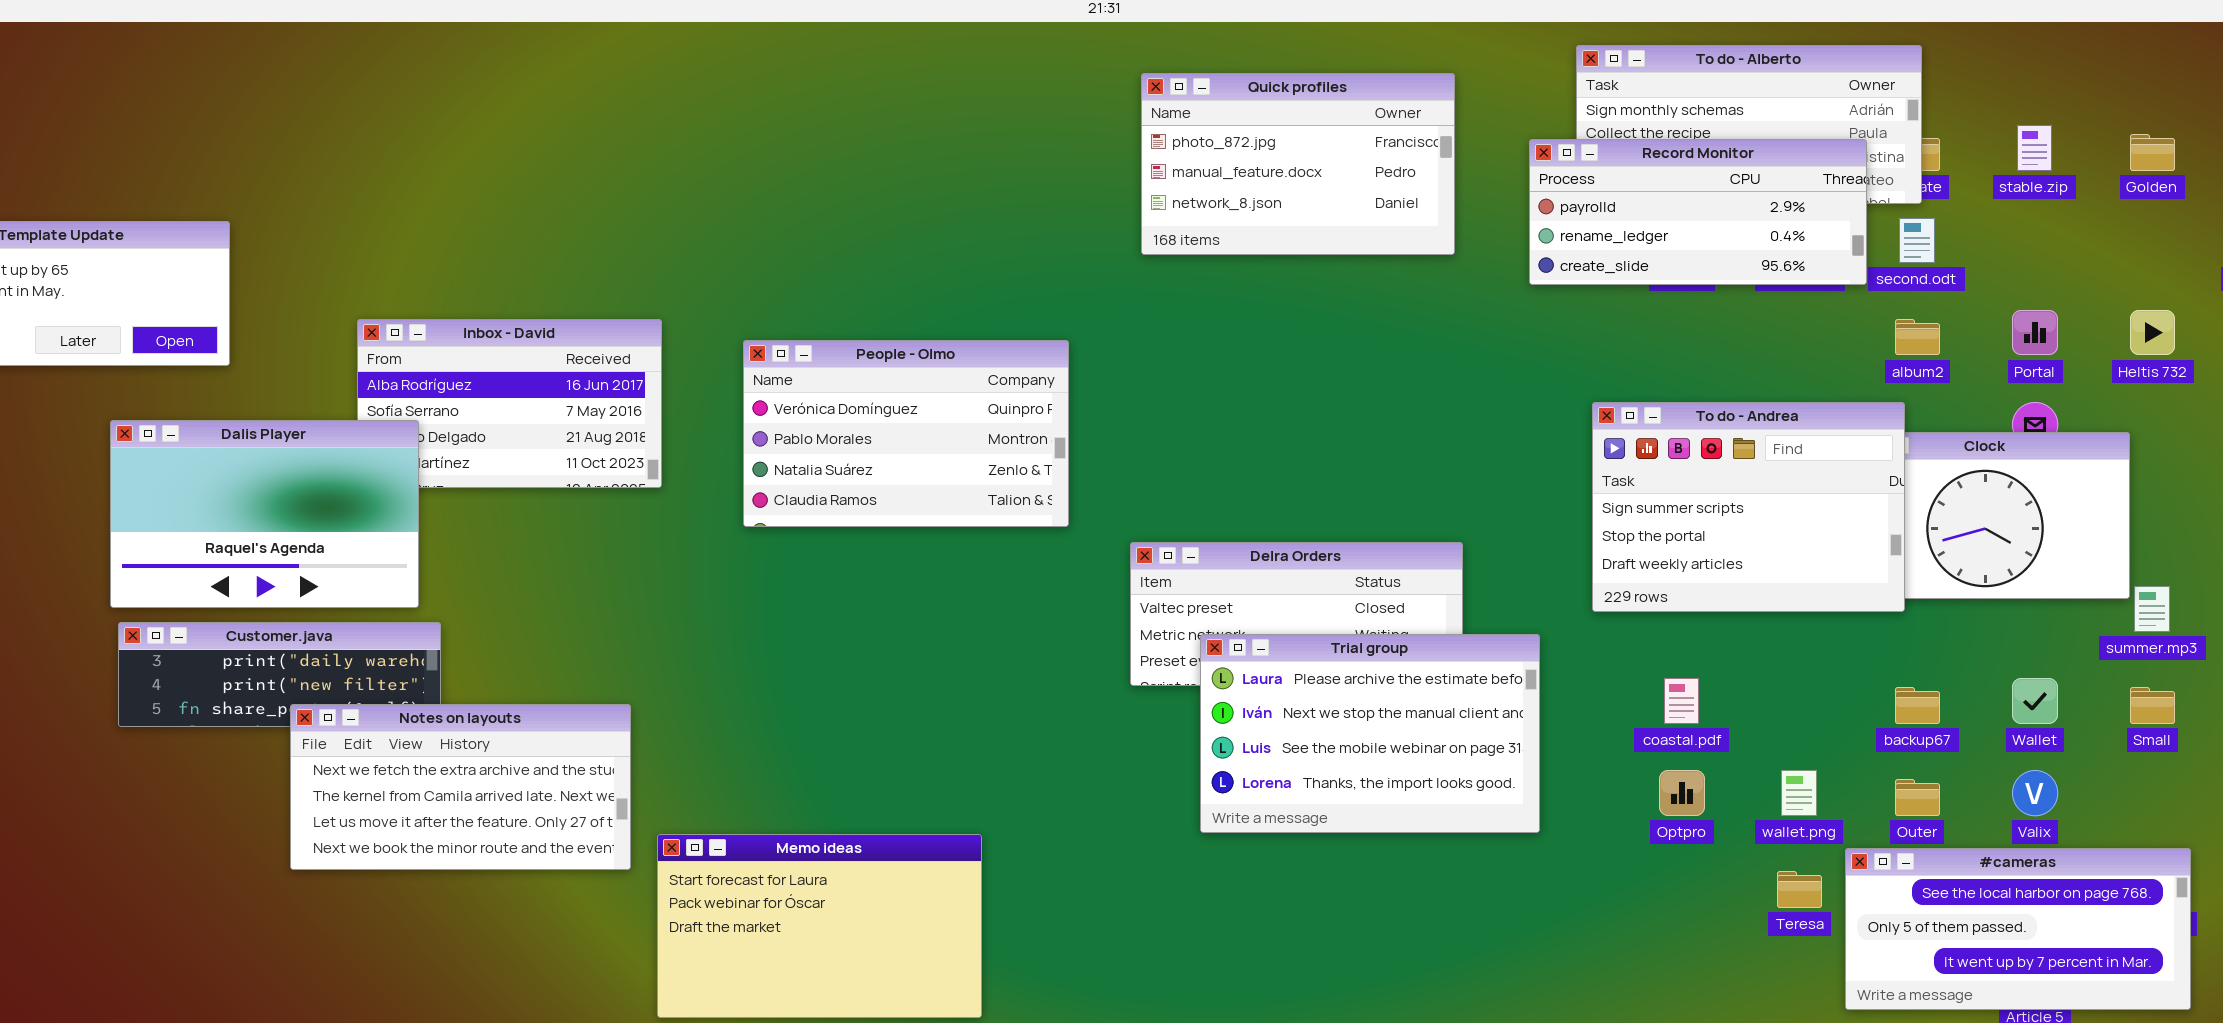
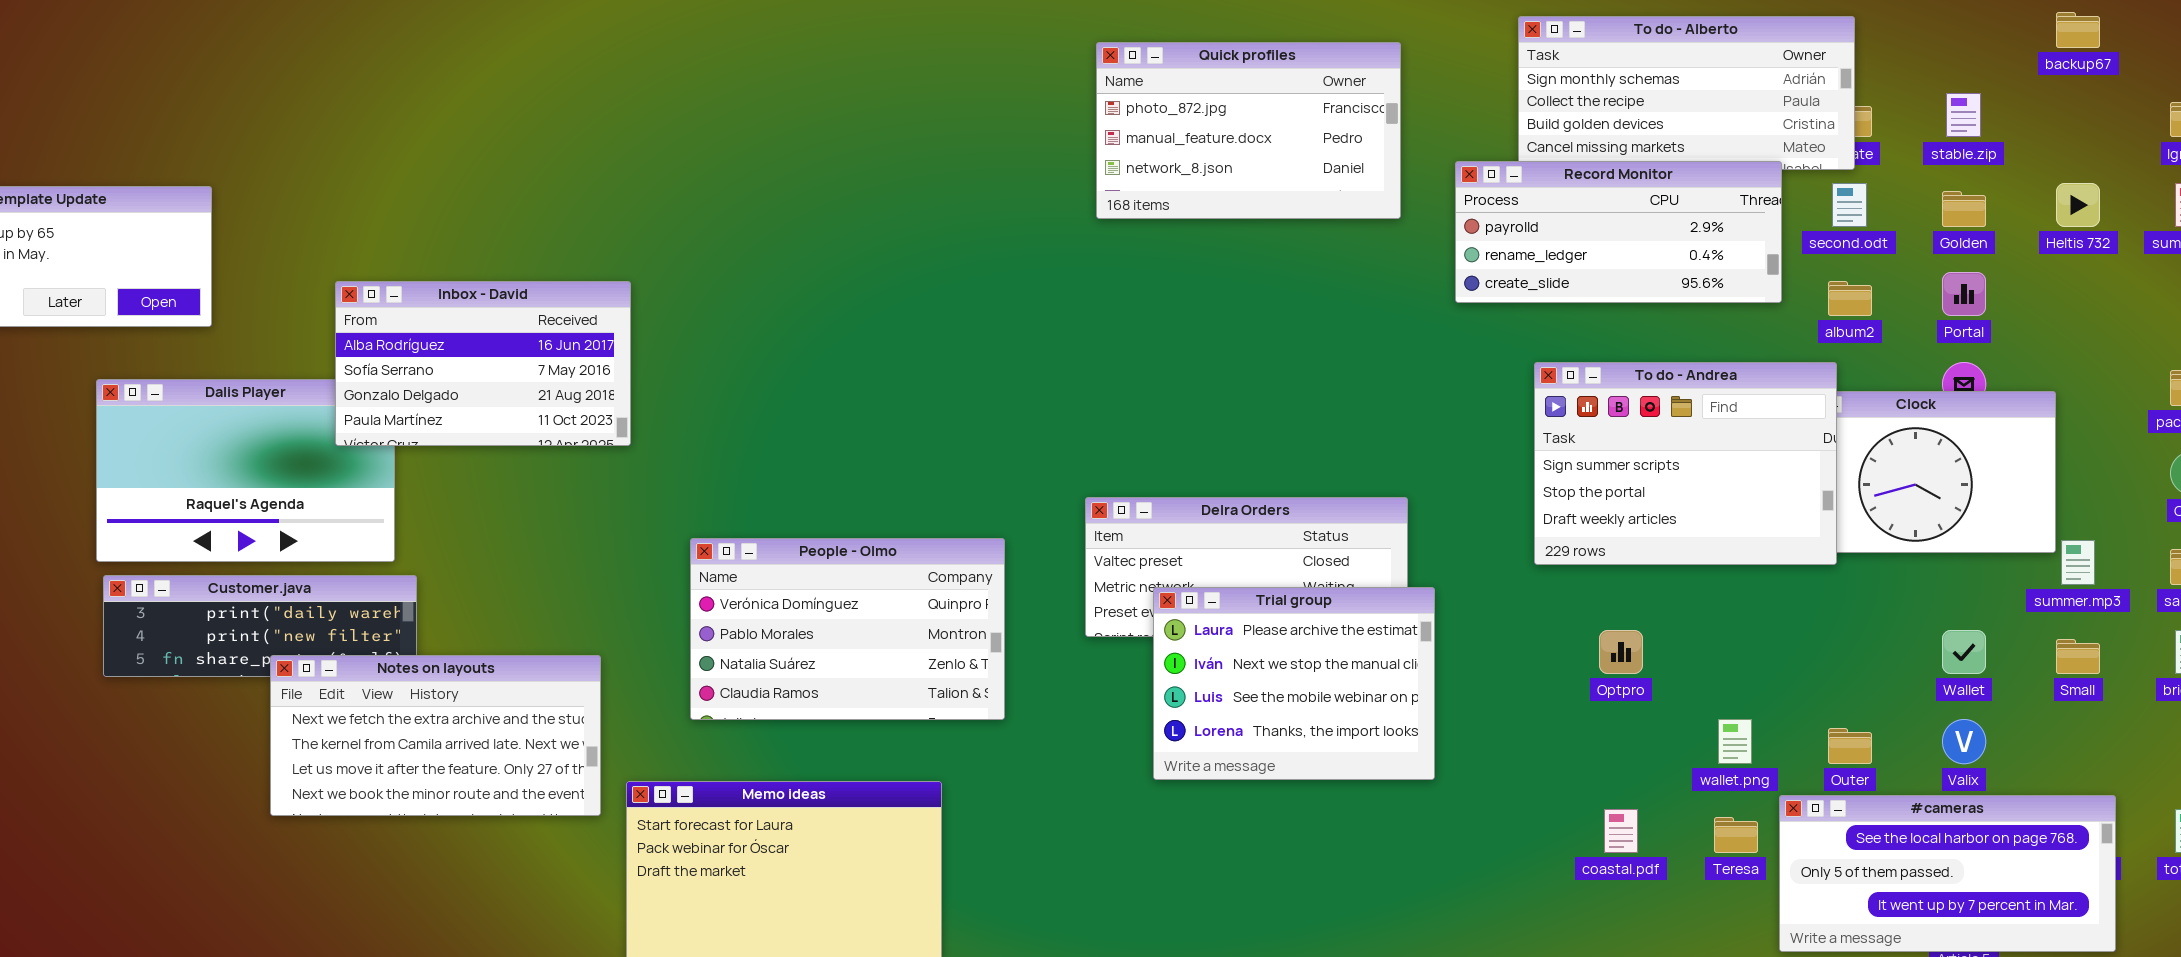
Golden: [2130,134,2175,171] -> [1942,191,1986,227], moved
Record Monitor: [1529,139,1867,285] -> [1455,161,1782,303], moved
Heltis 732: [2130,310,2175,355] -> [2056,183,2100,227], moved
Inbox - David: [357,319,662,488] -> [335,281,631,446], raised
People - Olmo: [743,340,1069,527] -> [690,538,1005,720], moved
Trial group: [1200,634,1540,833] -> [1153,587,1435,780], resized
coastal.pdf: [1664,678,1699,724] -> [1604,809,1638,853], moved
backup67: [1895,687,1940,724] -> [2056,12,2100,48], moved
Optpro: [1659,770,1705,816] -> [1599,630,1643,674], moved

